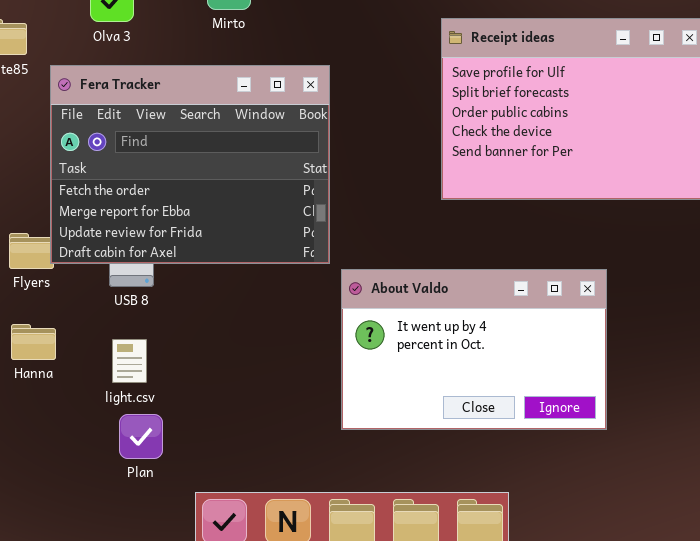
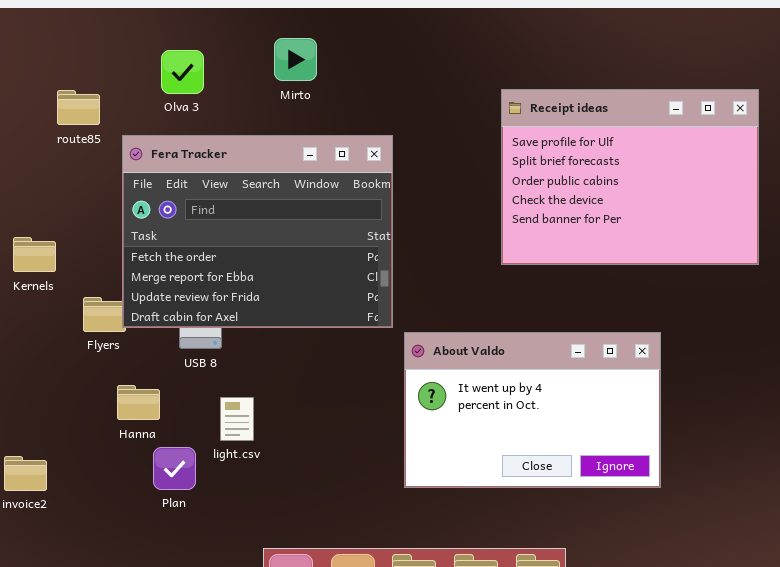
Hanna: [11,324,56,360] -> [117,385,160,420], moved
light.csv: [112,339,147,383] -> [220,397,254,441], moved
Plan: [119,414,163,459] -> [153,447,196,490], moved

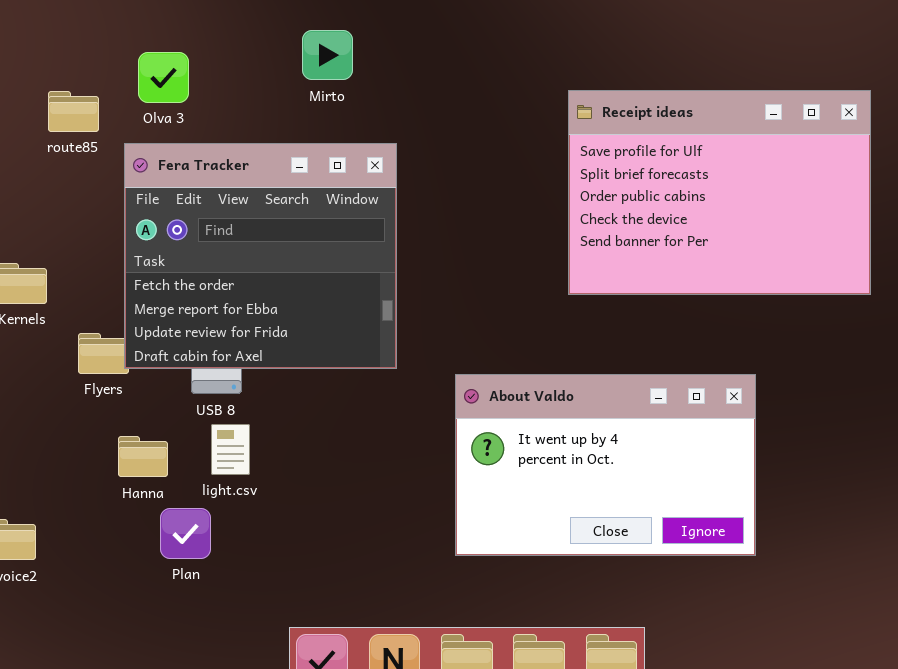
Olva 3: [161,50,204,94] -> [138,52,189,103], moved
Fera Tracker: [122,135,393,328] -> [124,143,397,369], resized
light.csv: [220,397,254,441] -> [211,424,250,475], moved

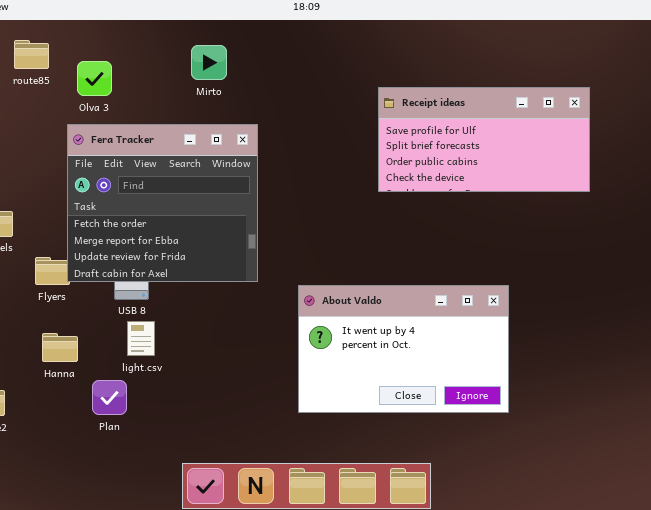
Receipt ideas: [568,90,871,295] -> [378,87,590,192], resized
route85: [48,91,99,132] -> [14,40,49,69], moved
Hanna: [118,436,168,477] -> [42,333,78,362], moved

